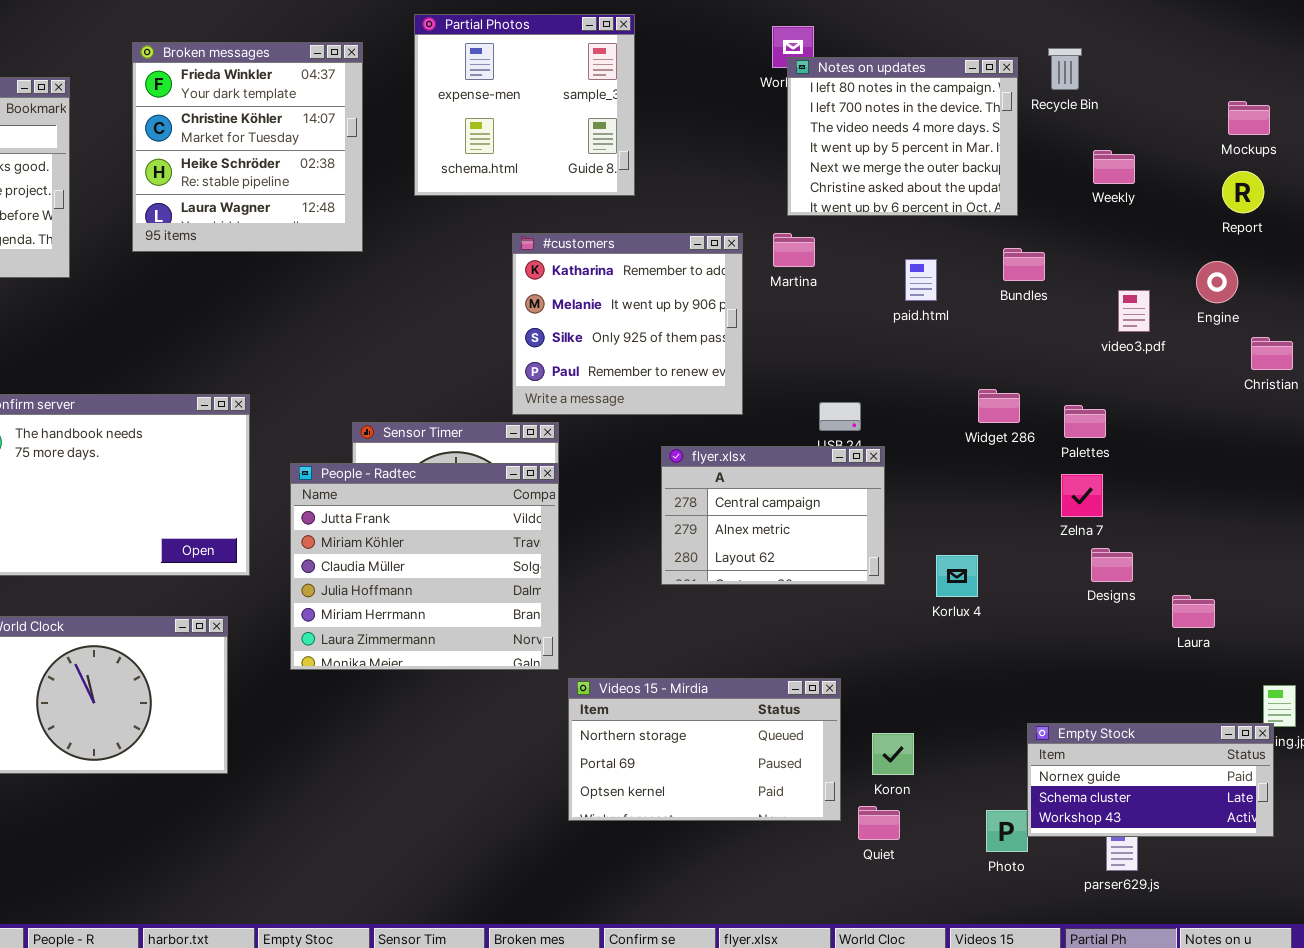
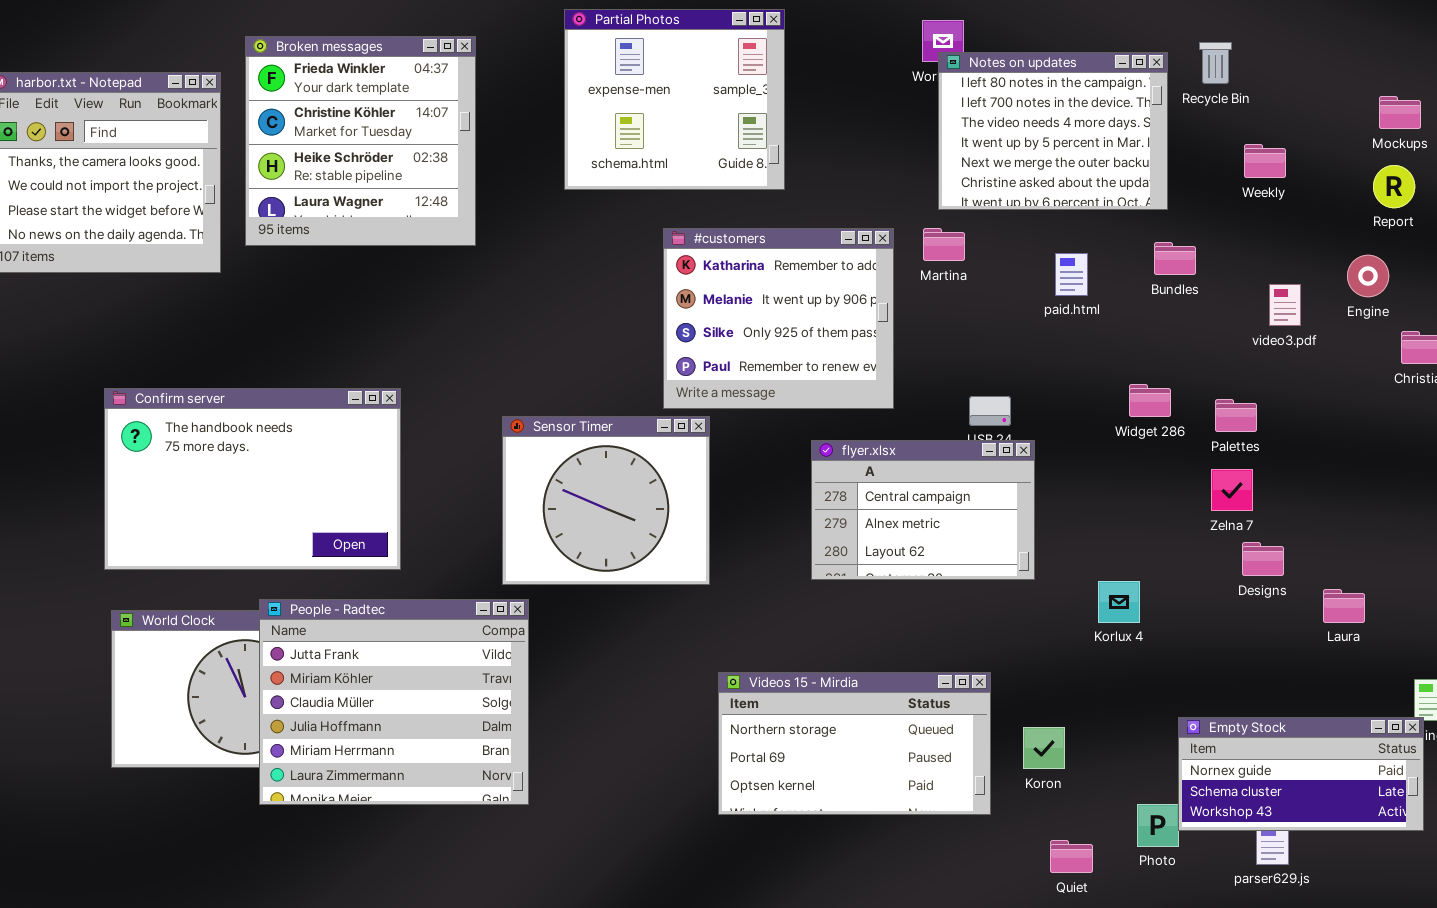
Broken messages: [132,42,363,252] -> [245,36,476,246], moved
People - Radtec: [290,463,559,670] -> [259,599,529,805], moved
Korlux 4: [936,555,978,597] -> [1098,581,1140,623], moved
Quiet: [858,806,900,840] -> [1050,840,1093,873], moved

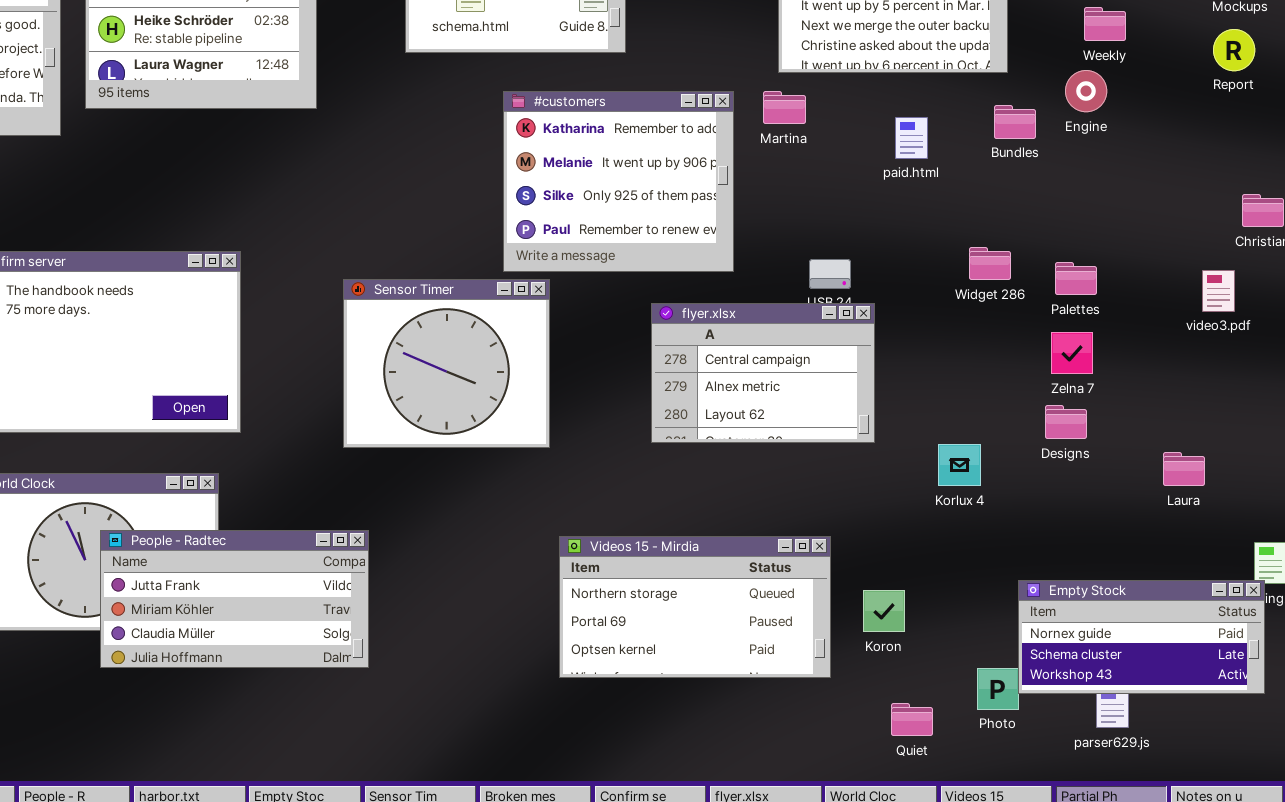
Engine: [1347,255,1389,297] -> [1065,70,1107,112], moved
video3.pdf: [1269,284,1301,326] -> [1202,270,1235,312], moved
Designs: [1242,542,1284,576] -> [1045,405,1087,439], moved
People - Radtec: [259,599,529,805] -> [100,530,369,668], resized

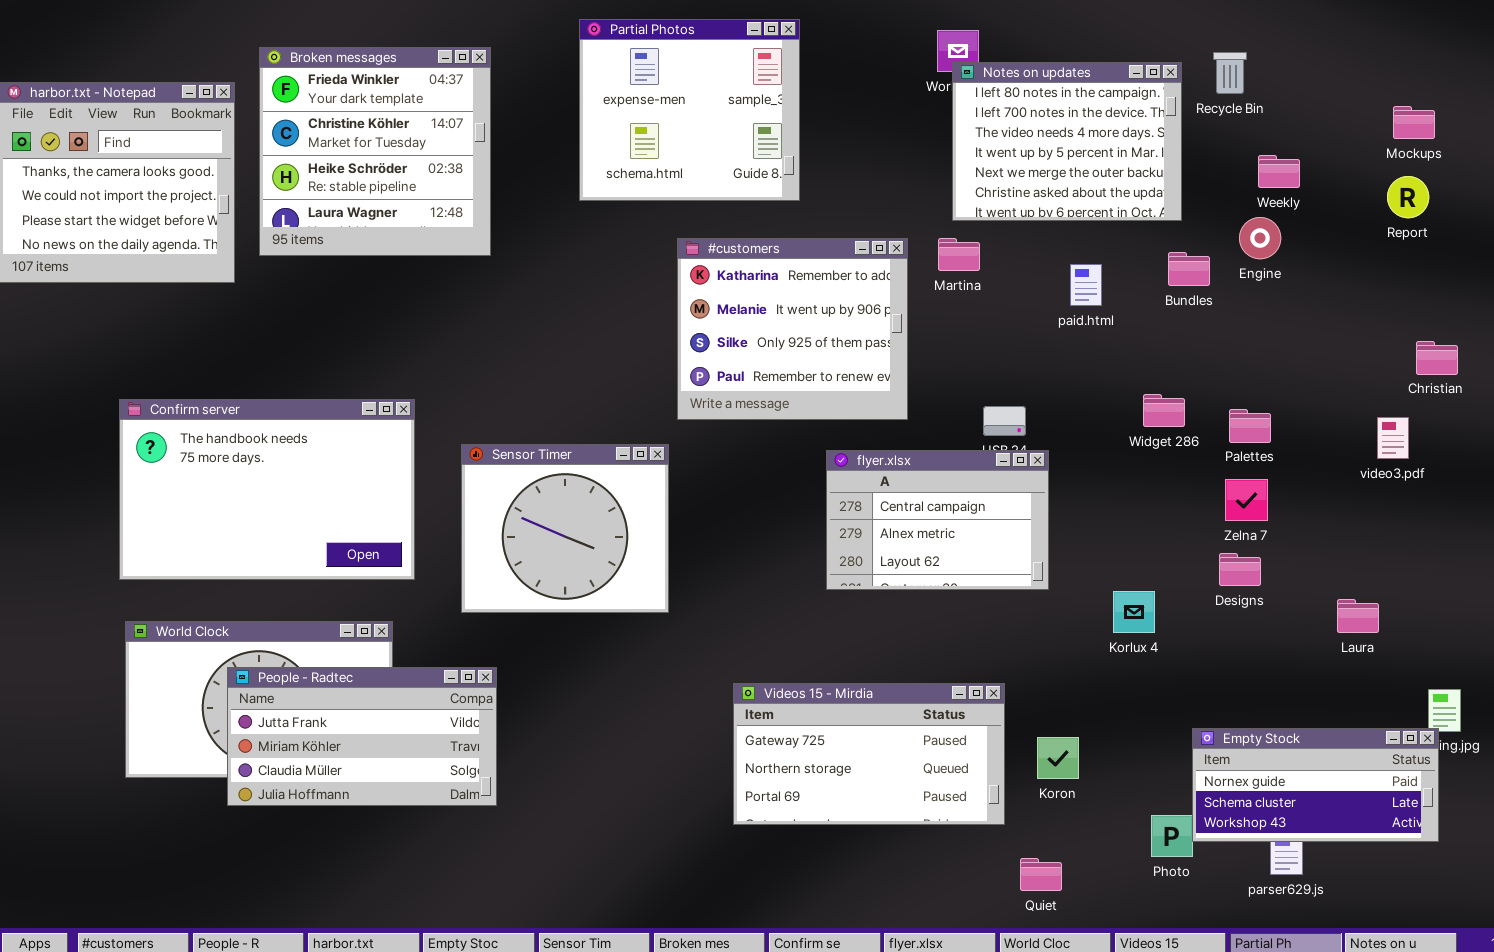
Sensor Timer: [343,279,550,448] -> [461,444,669,613], moved
People - Radtec: [100,530,369,668] -> [227,667,497,806], moved
Videos 15 - Mirdia: [559,536,831,678] -> [733,683,1005,825], scrolled up 1 row
Quiet: [891,703,933,736] -> [1020,858,1062,891], moved

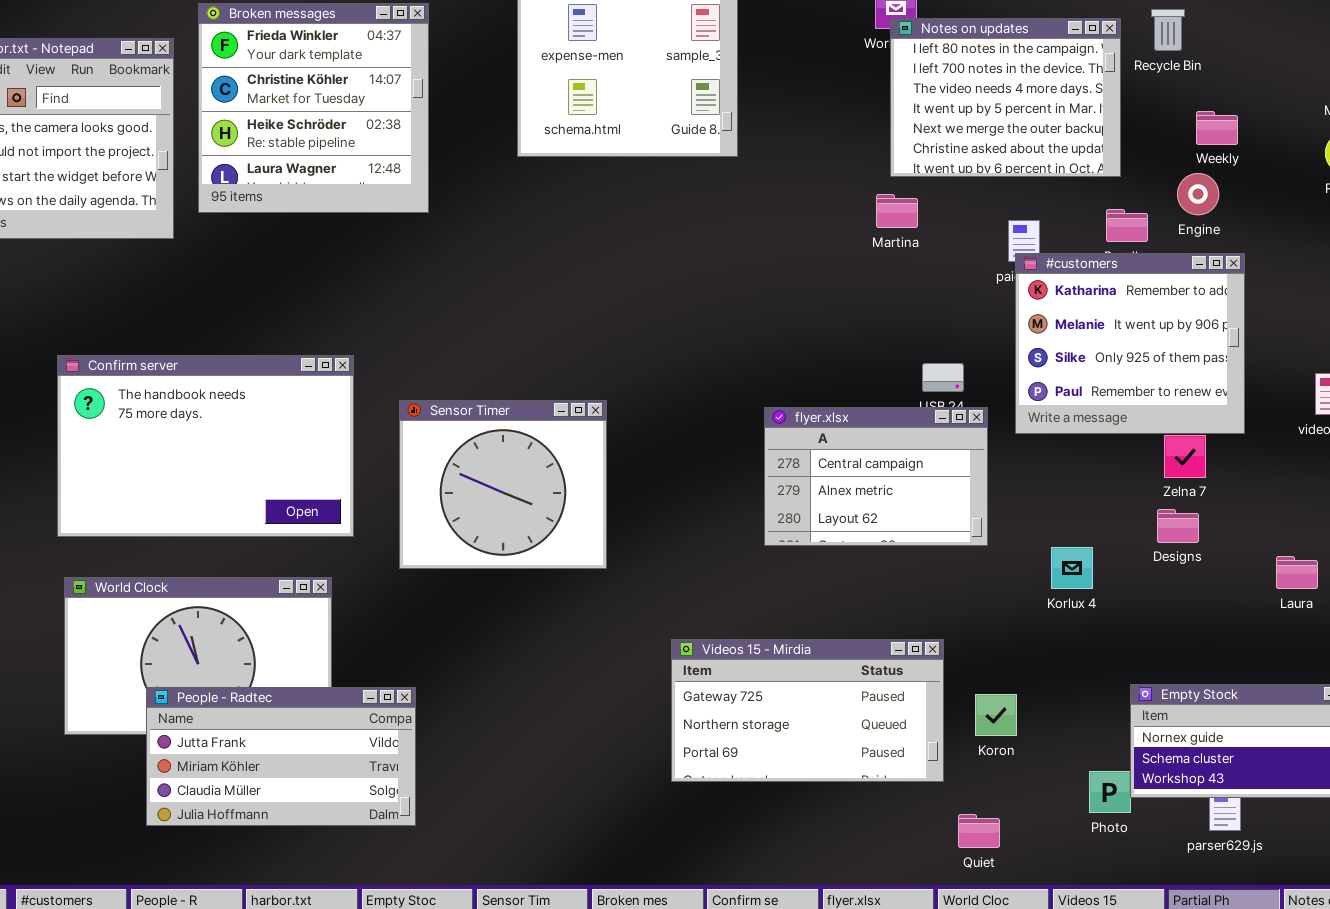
#customers: [677,238,908,420] -> [1015,253,1245,434], moved
People - Radtec: [227,667,497,806] -> [146,687,416,826], moved

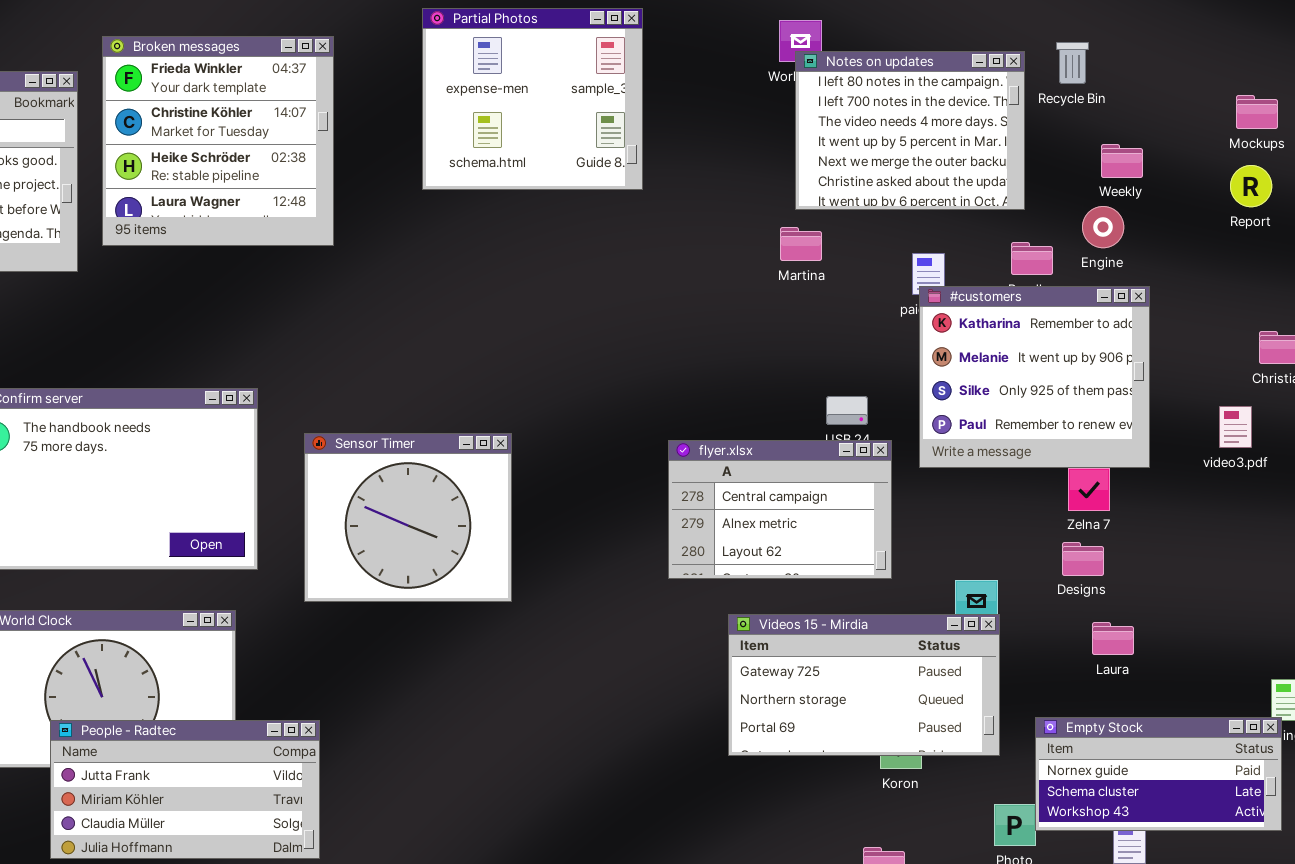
Laura: [1276,556,1318,589] -> [1092,622,1134,655], moved
Videos 15 - Mirdia: [671,639,944,782] -> [728,614,1000,756], moved

